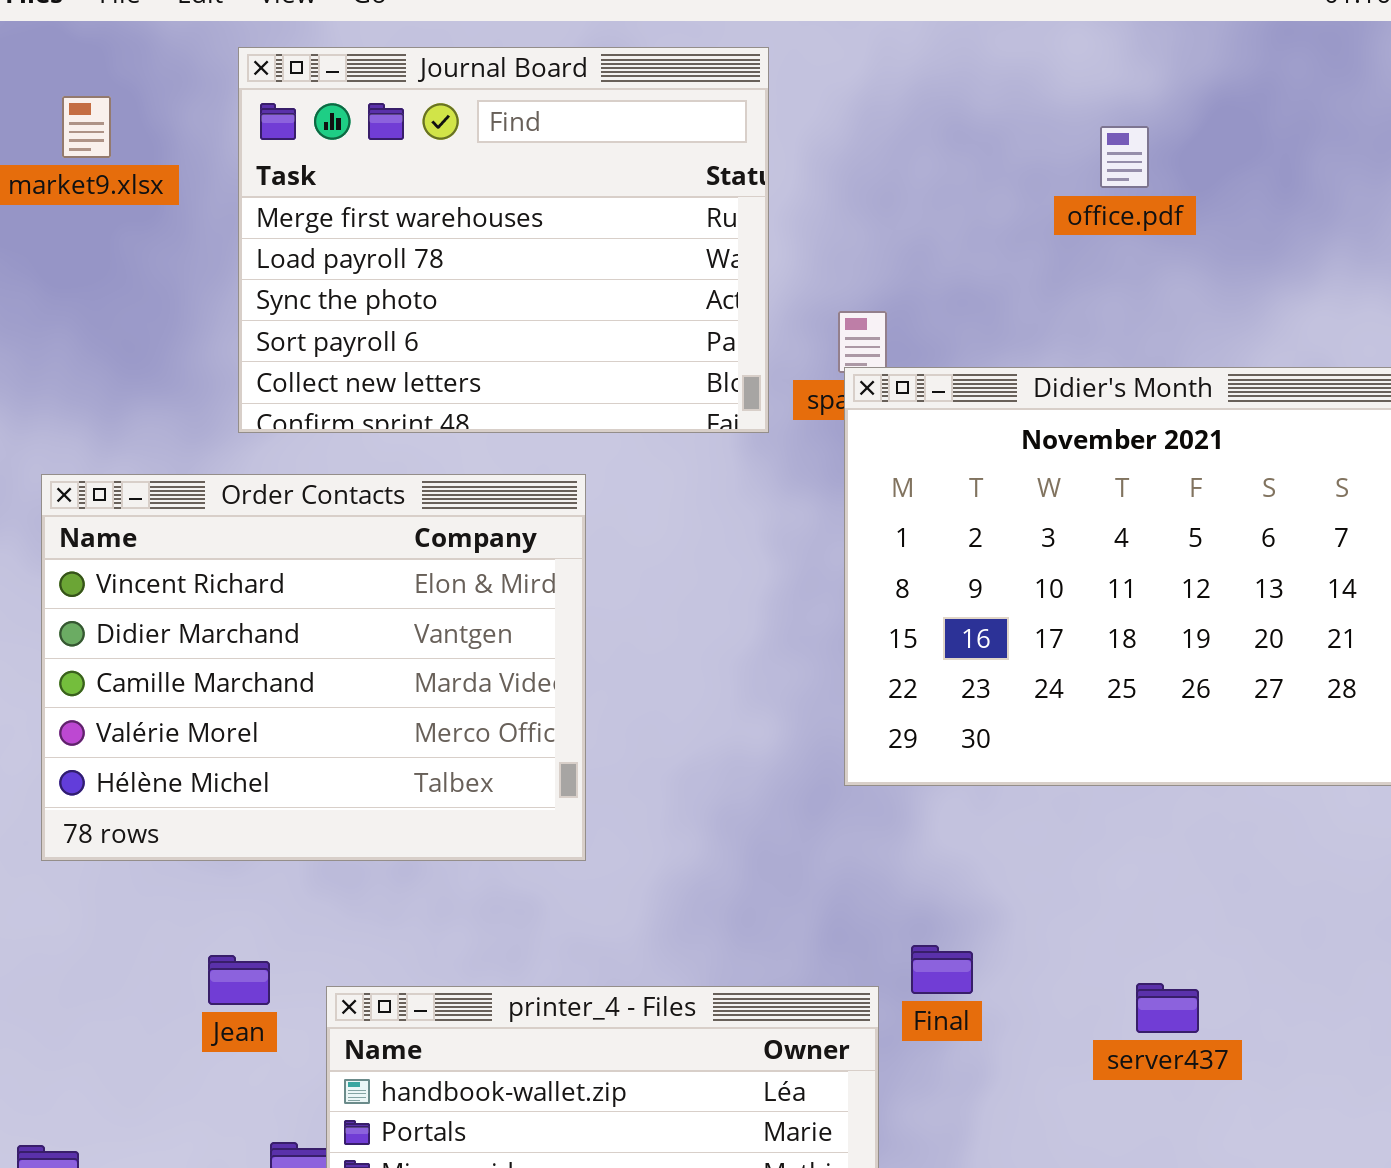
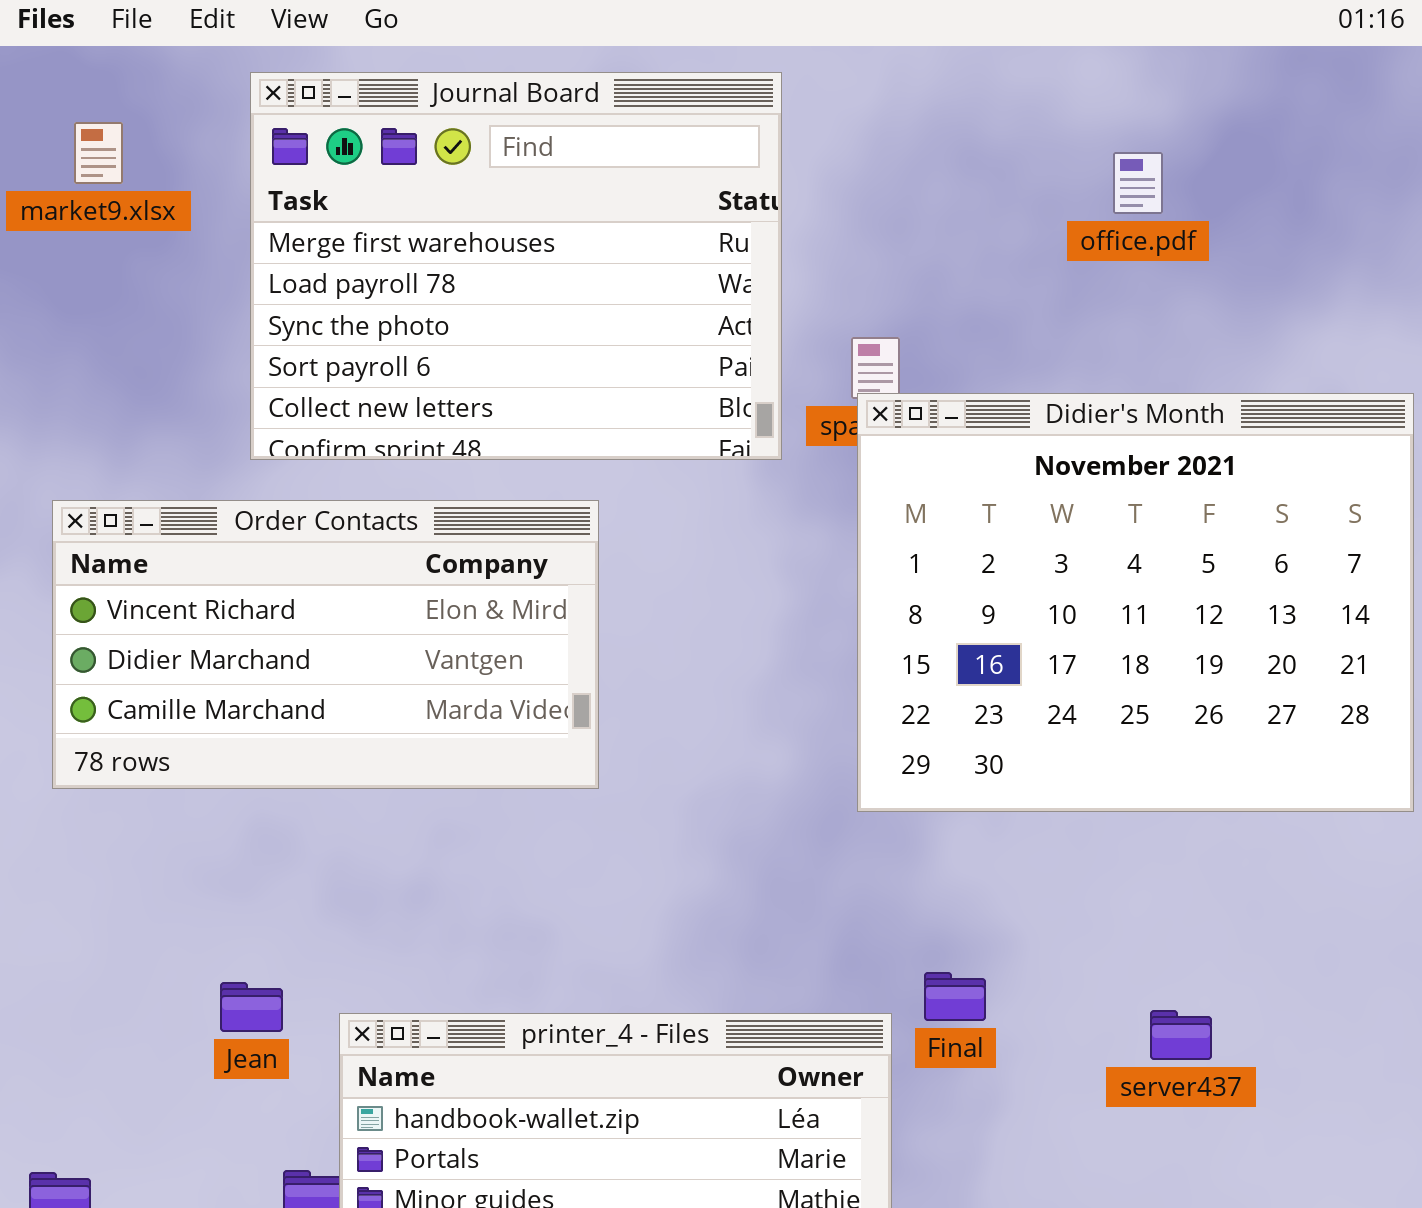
Order Contacts: [41,474,586,861] -> [52,500,599,789], resized

